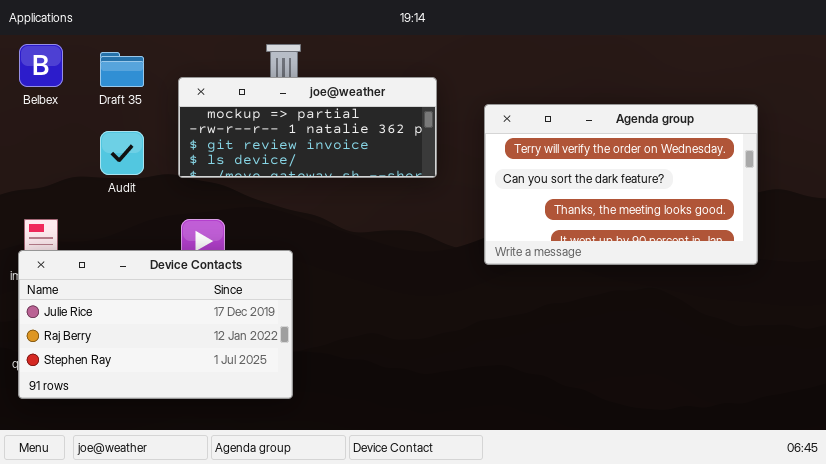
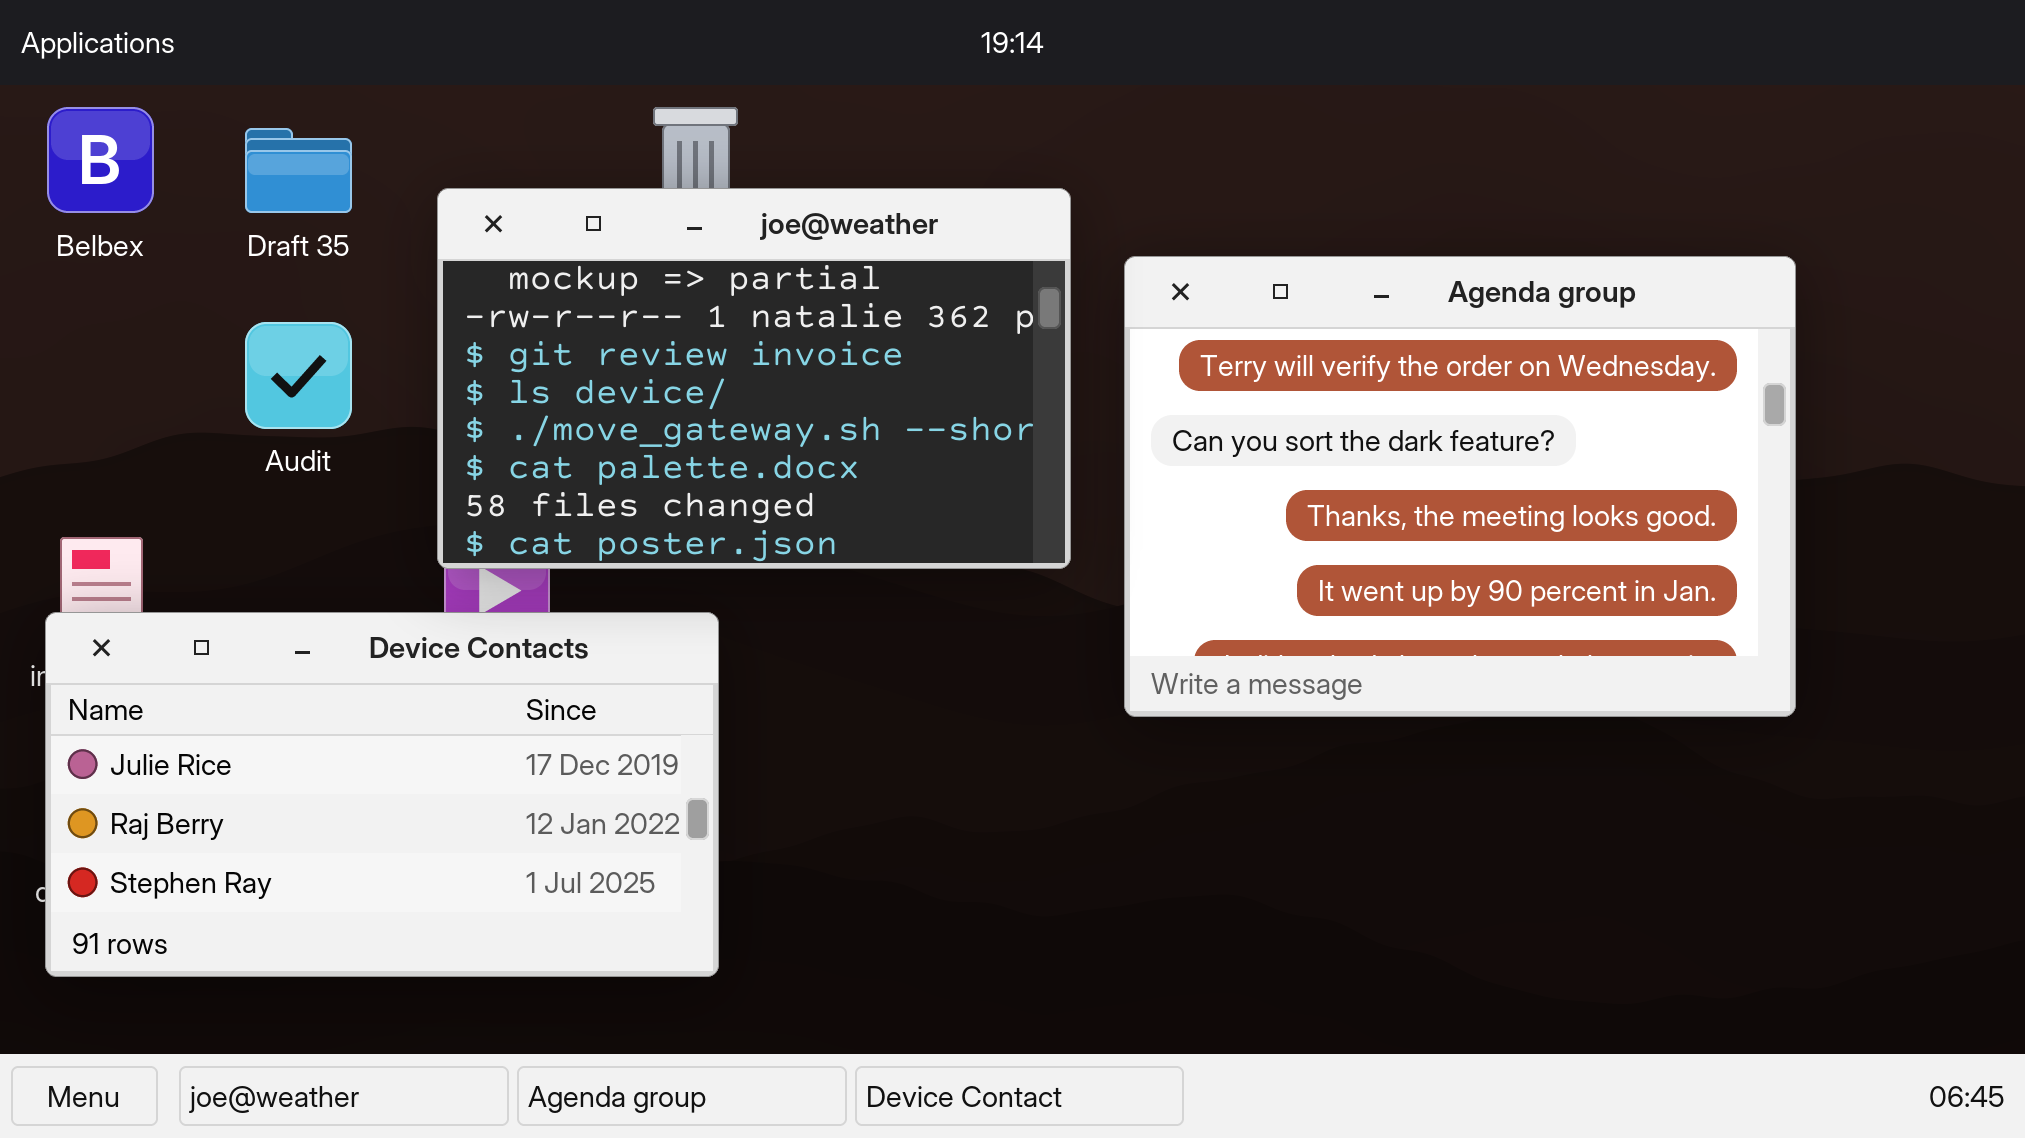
joe@weather: [178,77,437,178] -> [437,188,1071,569], resized
Agenda group: [484,104,758,265] -> [1124,256,1796,717], moved, resized

